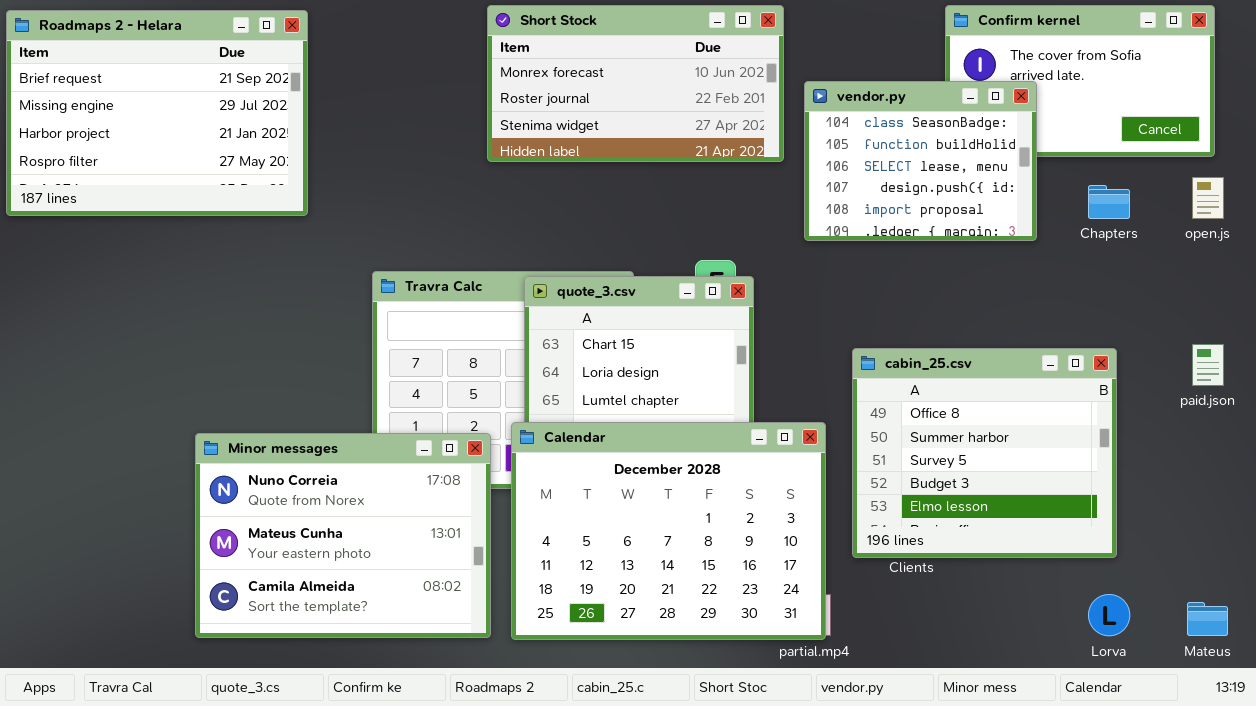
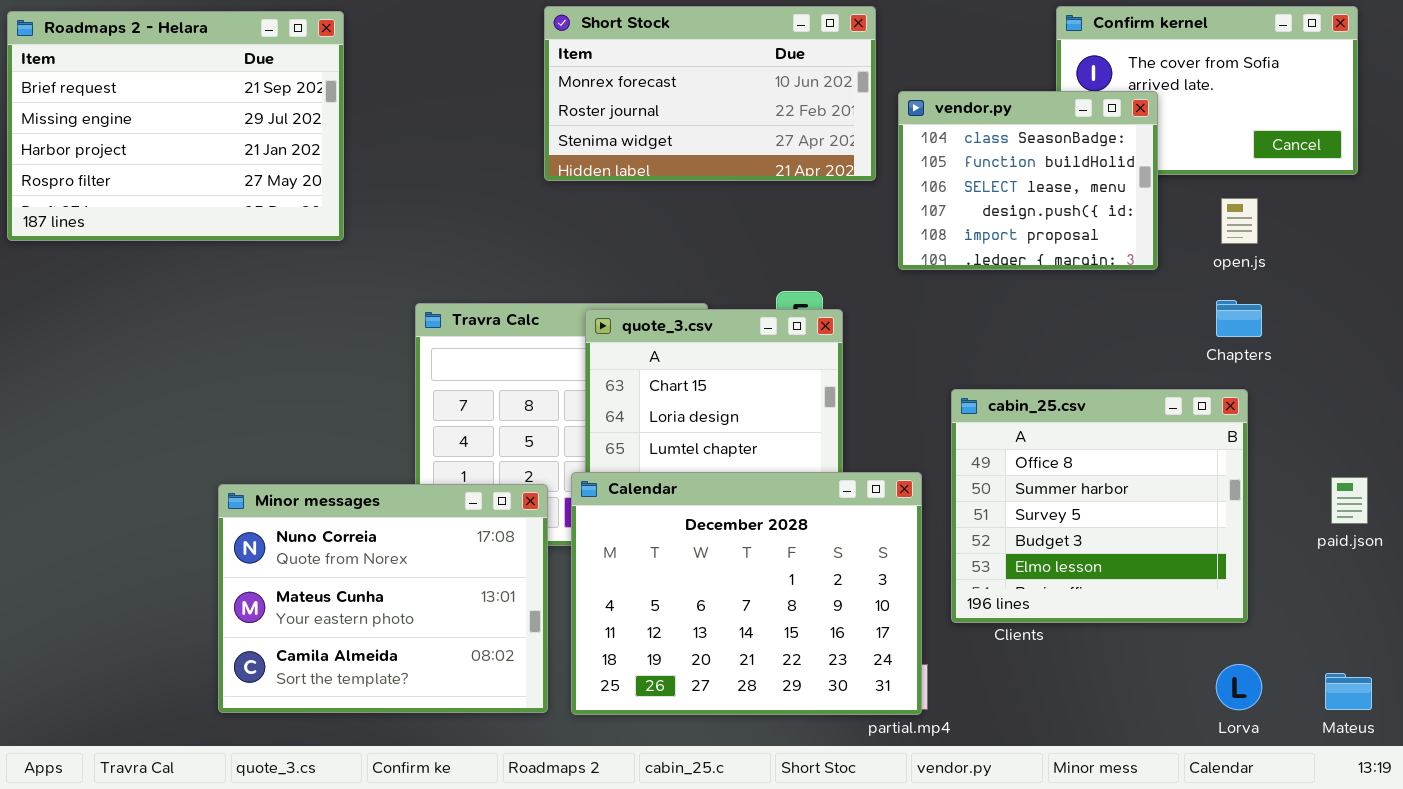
open.js: [1192,177,1224,219] -> [1221,198,1258,244], moved
Chapters: [1088,185,1130,219] -> [1216,300,1262,337], moved
paid.json: [1192,344,1224,386] -> [1331,477,1368,524], moved

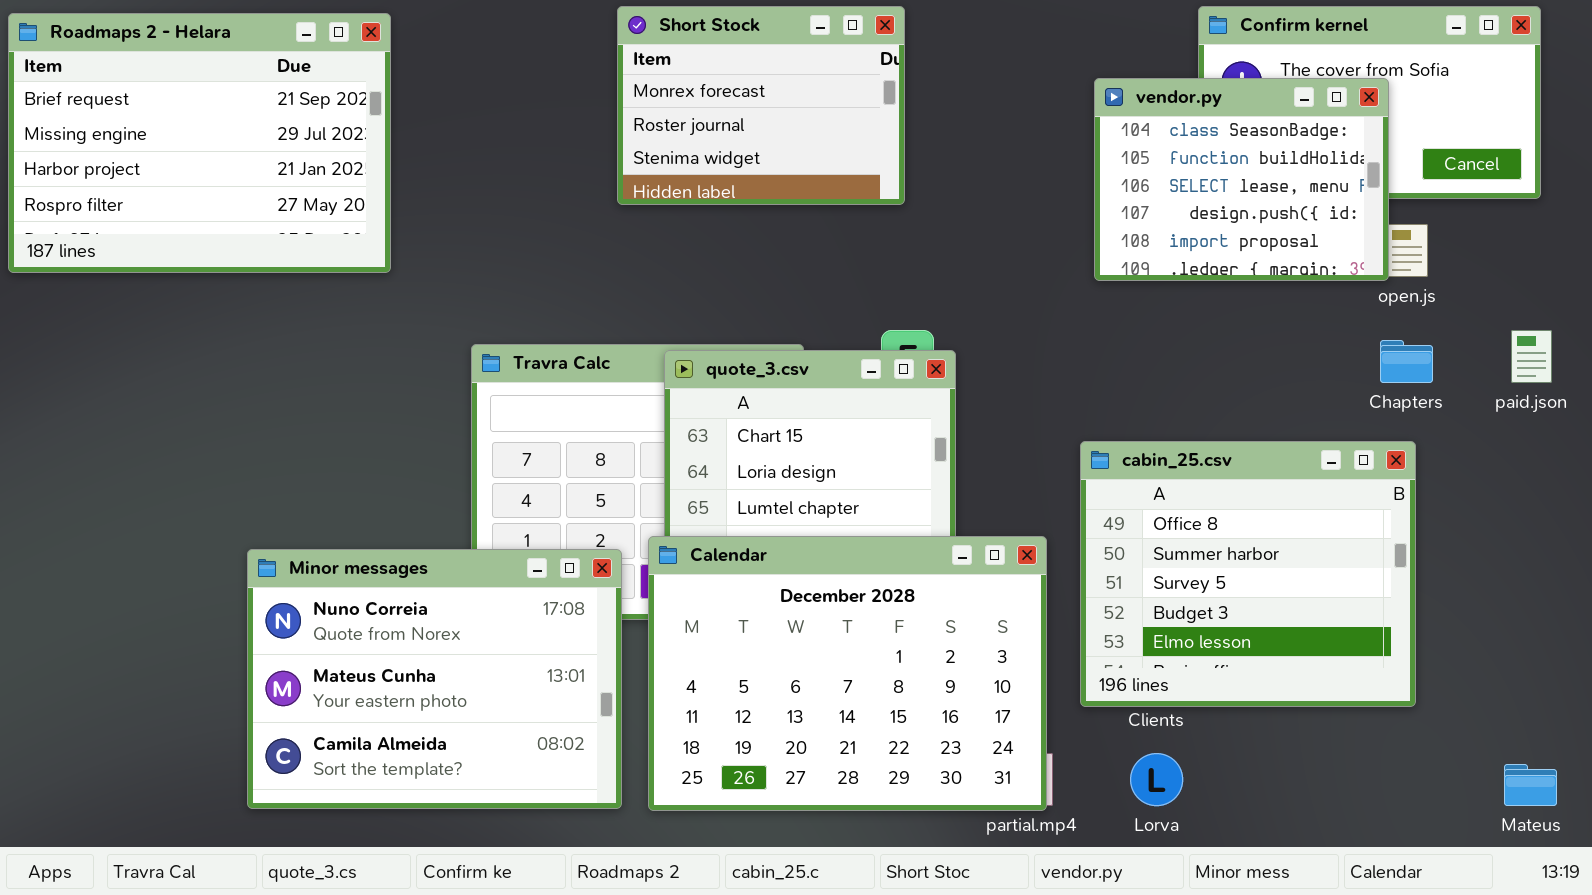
Short Stock: [544,6,876,181] -> [617,6,905,205], resized
vendor.py: [898,91,1158,270] -> [1094,78,1389,281], moved
paid.json: [1331,477,1368,524] -> [1511,330,1552,383], moved
Lorva: [1216,664,1262,710] -> [1130,753,1183,806], moved

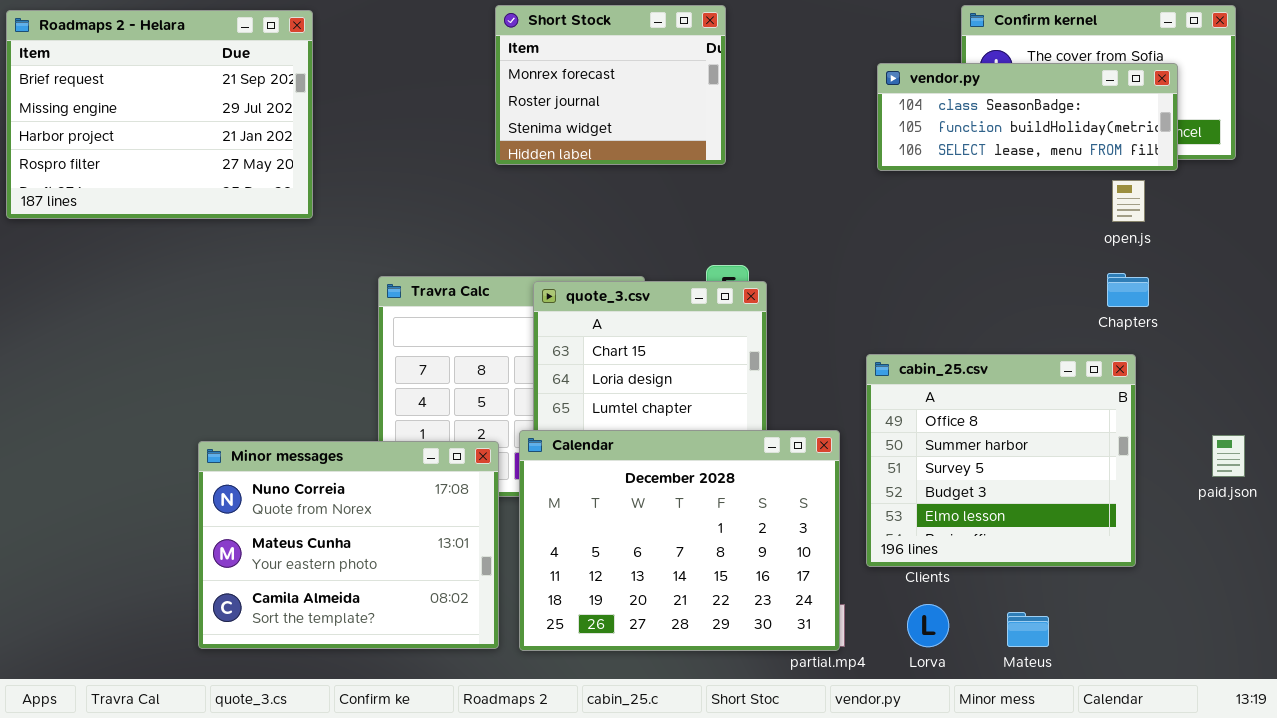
vendor.py: [1094,78,1389,281] -> [877,63,1178,171], resized
paid.json: [1511,330,1552,383] -> [1212,435,1245,477], moved
Mateus: [1504,764,1557,806] -> [1007,612,1049,647], moved

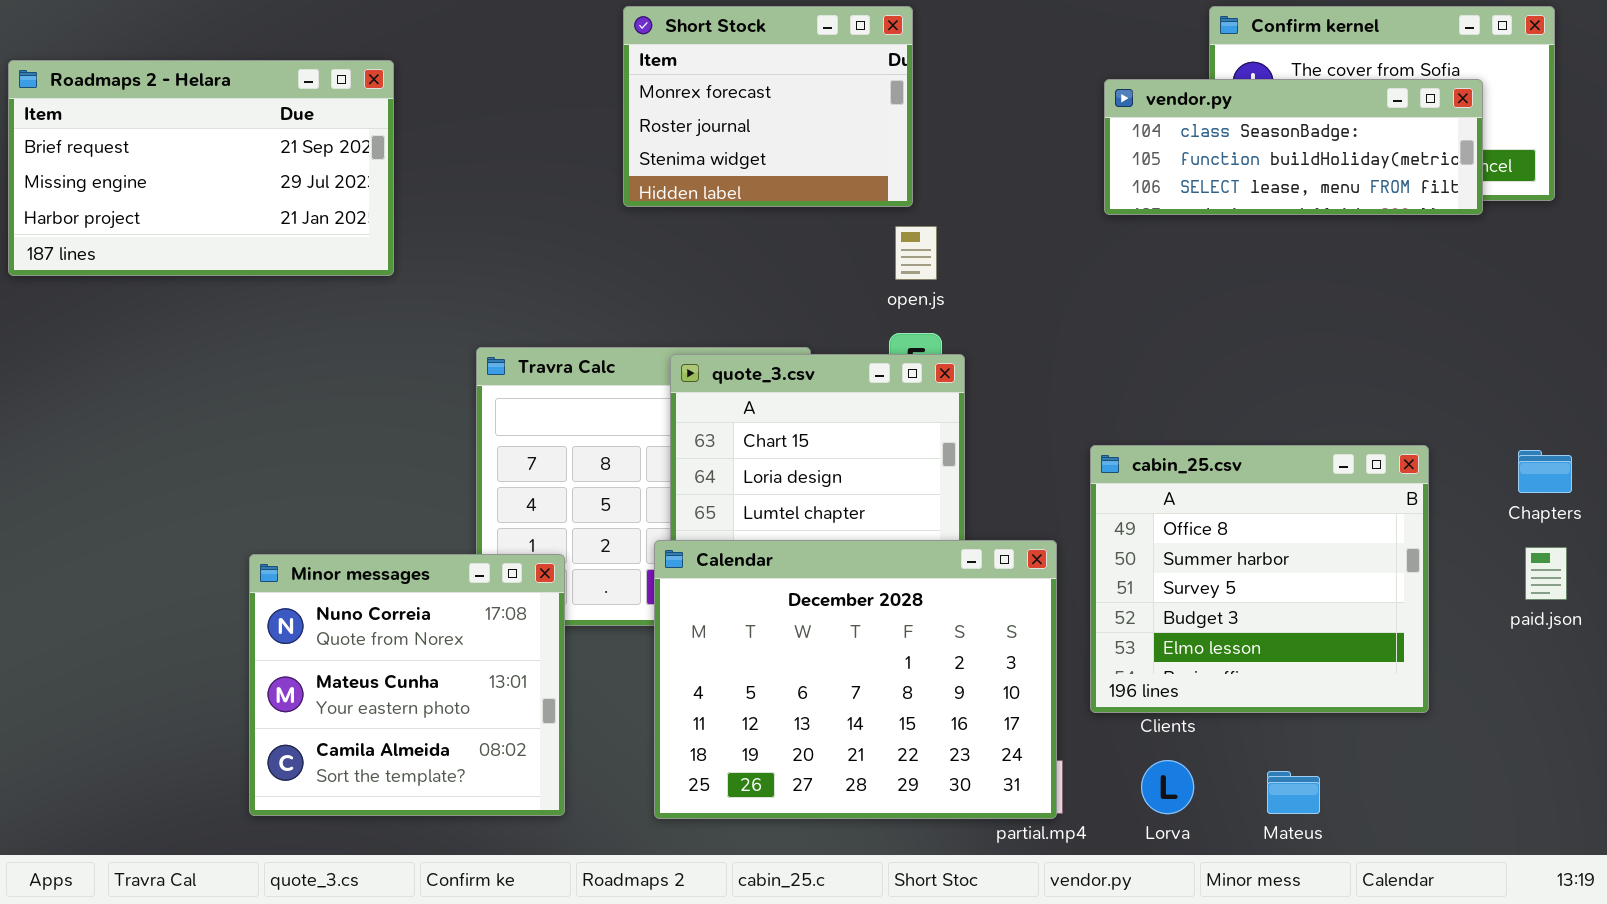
Roadmaps 2 - Helara: [6,10,313,219] -> [8,60,394,276], resized
open.js: [1112,180,1145,222] -> [895,226,937,280], moved
Chapters: [1107,273,1149,307] -> [1518,450,1572,493], moved
Minor messages: [198,441,499,649] -> [249,554,565,816], resized

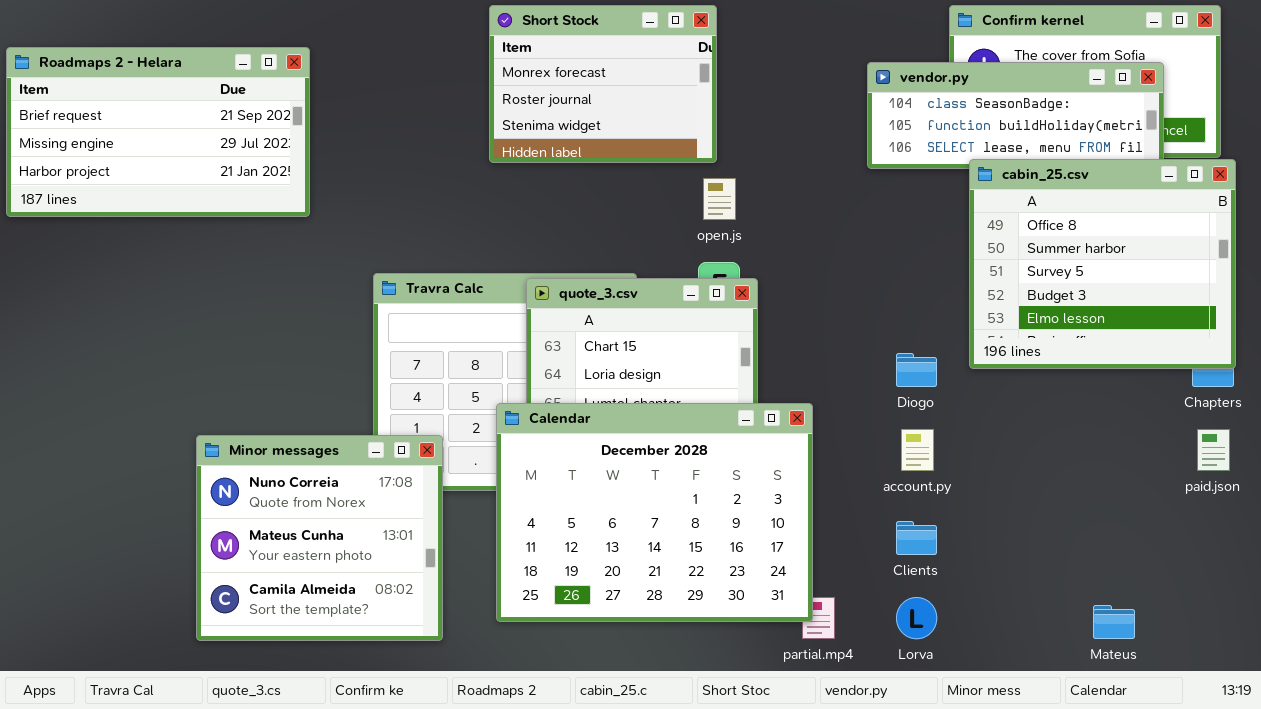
cabin_25.csv: [1090,445,1429,713] -> [969,159,1236,369], moved
Calendar: [654,540,1057,819] -> [496,403,813,622], moved
Mateus: [1267,771,1320,814] -> [1093,605,1135,639], moved

